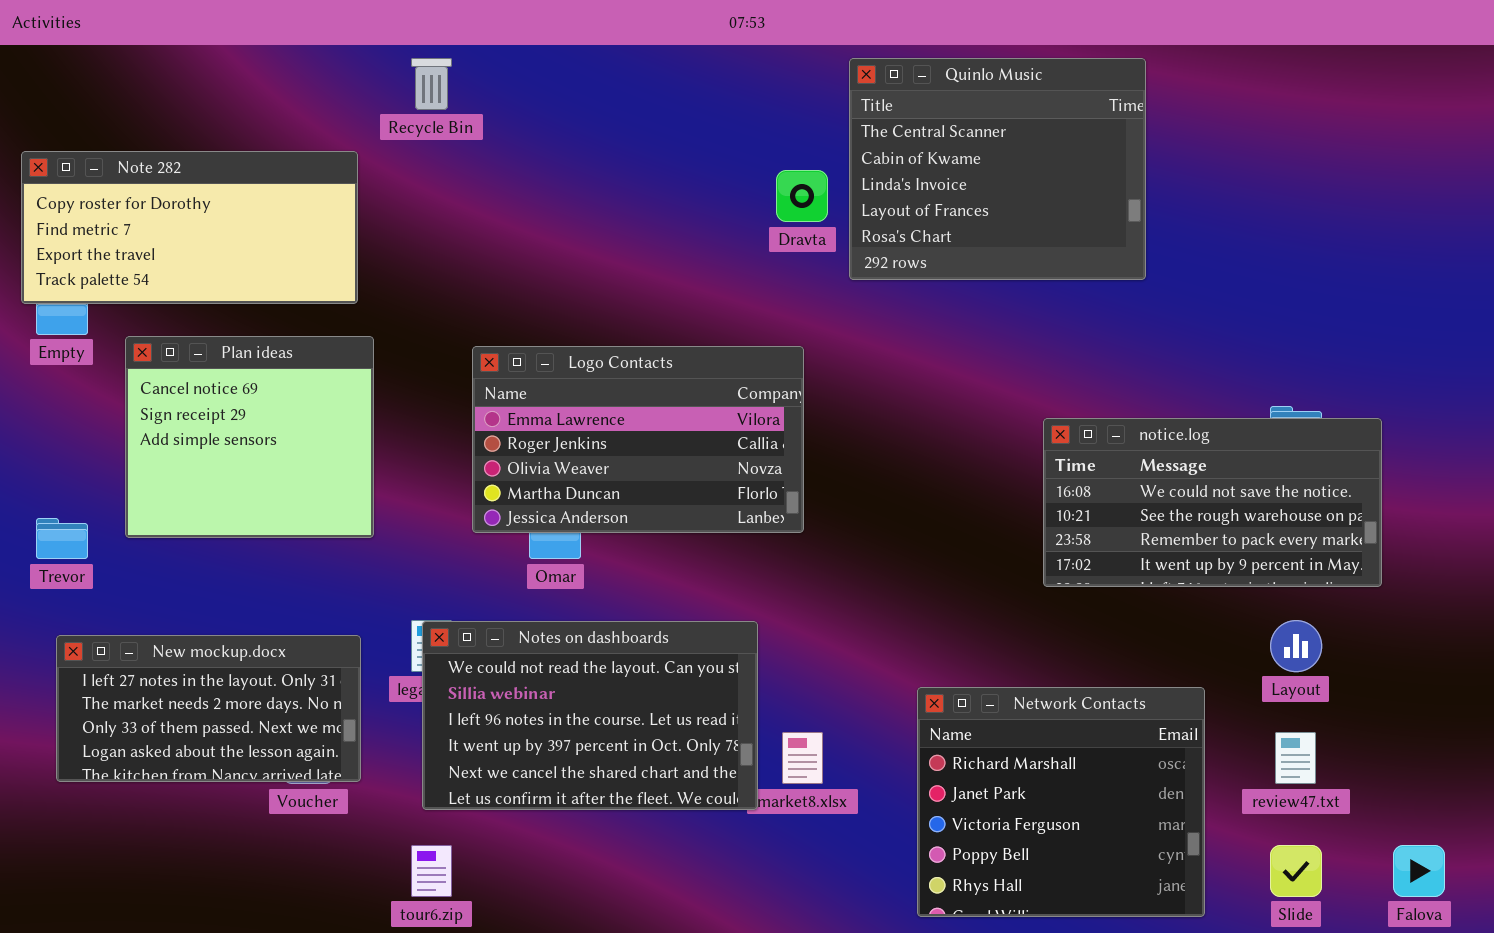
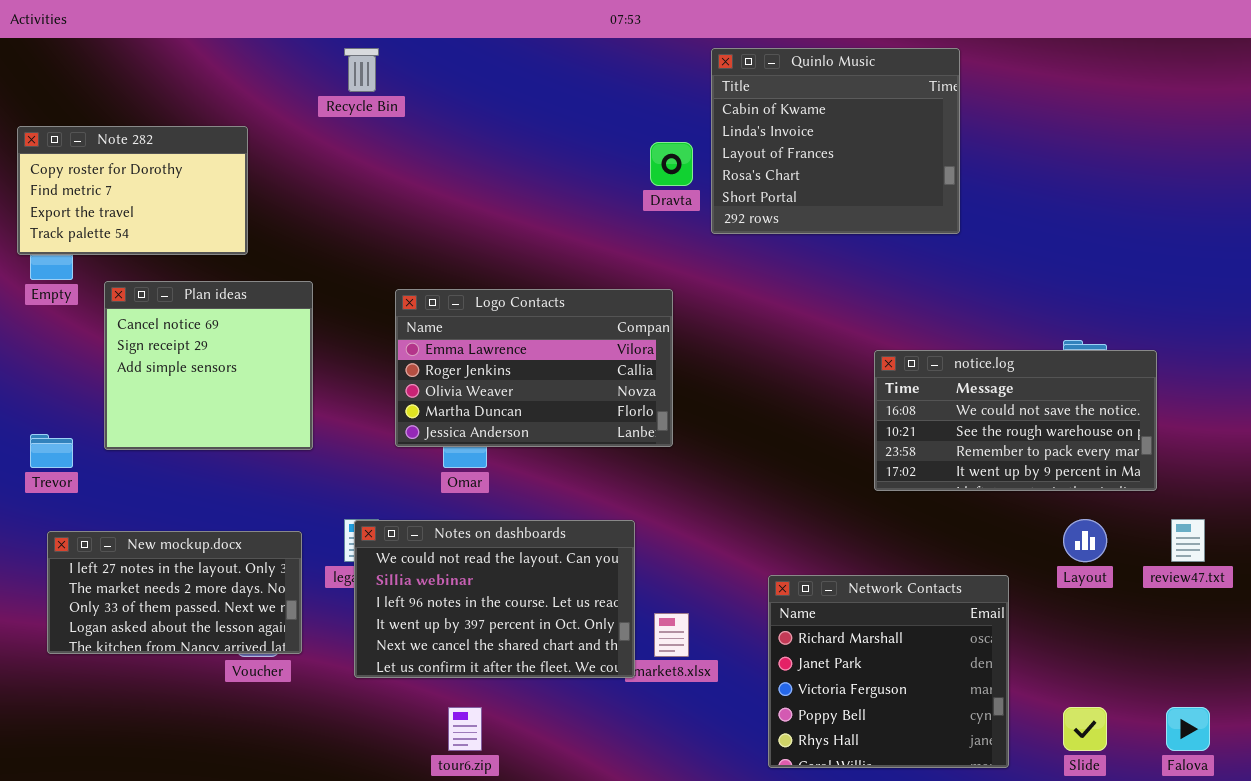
Quinlo Music: [849,58,1146,280] -> [711,48,960,234], scrolled down 1 row
Note 282: [21,151,358,304] -> [17,126,248,255], resized
review47.txt: [1275,732,1316,784] -> [1171,519,1205,562], moved
tour6.zip: [411,845,452,897] -> [448,707,482,751], moved

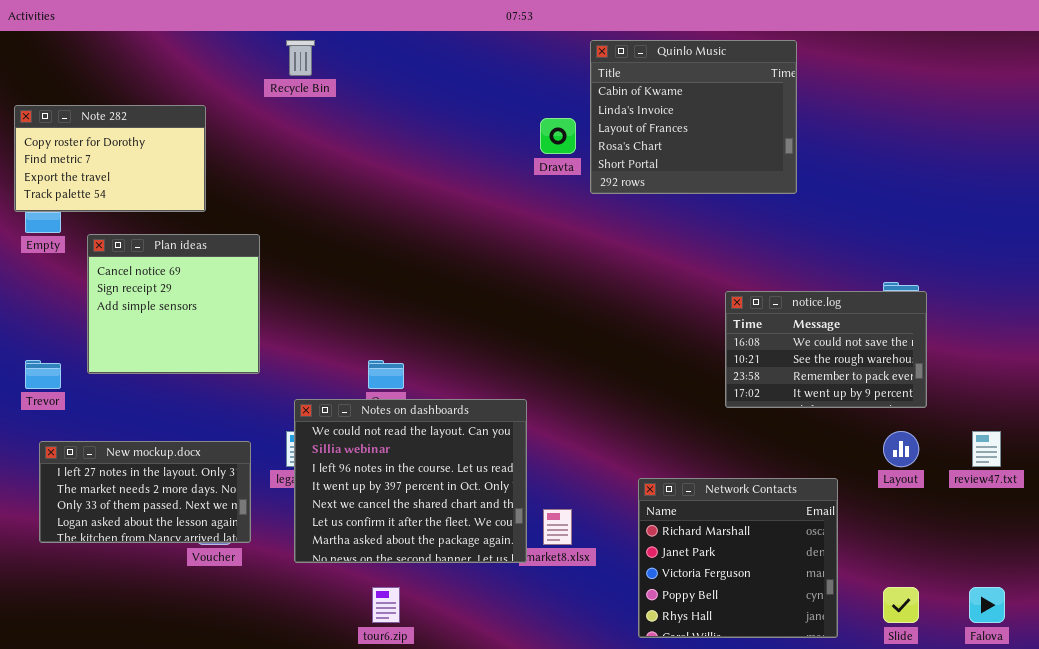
Logo Contacts: [395,289,673,447] -> none, closed
notice.log: [874,350,1157,491] -> [725,291,927,408], resized
Notes on dashboards: [354,520,635,678] -> [294,399,527,563], resized

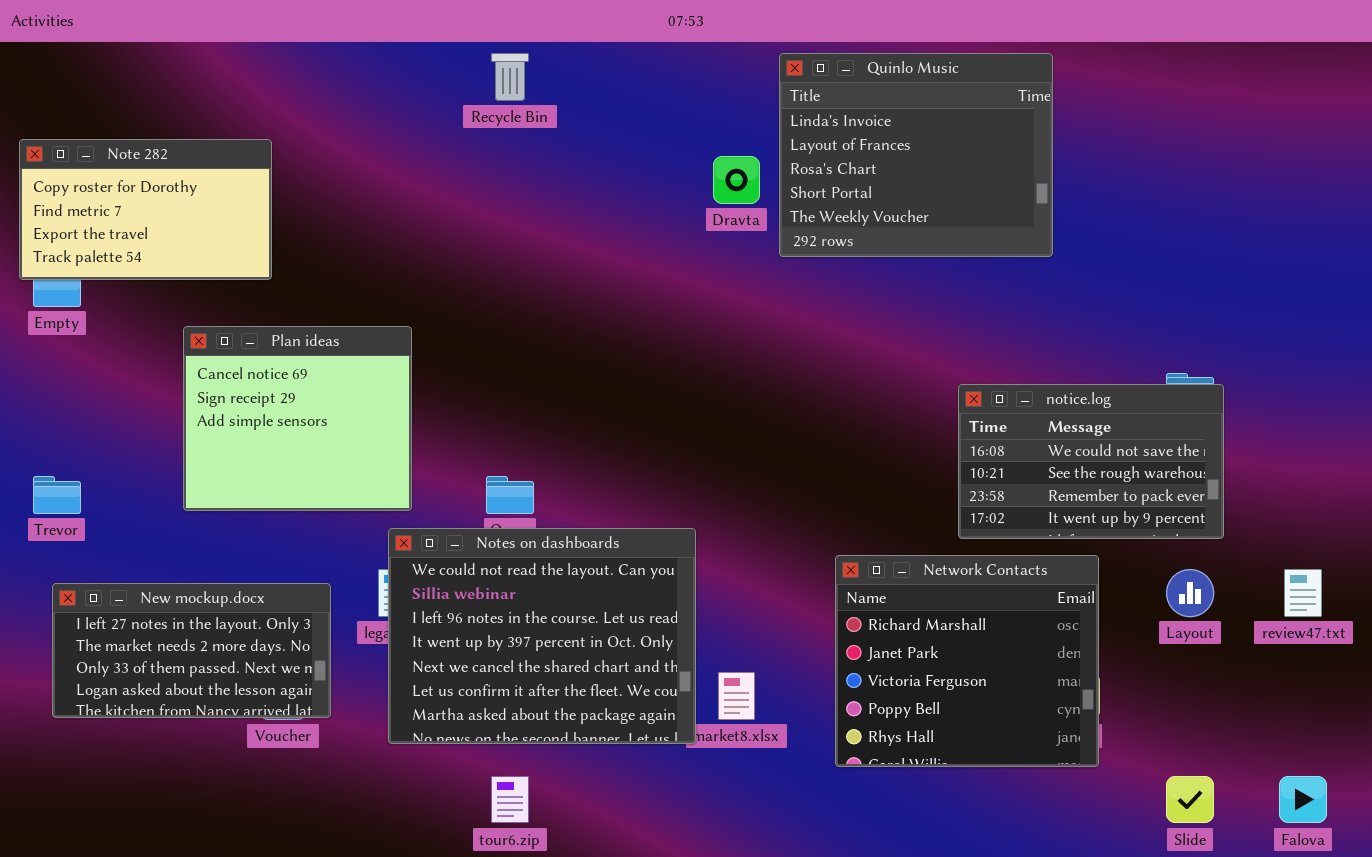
Recycle Bin: [286,40,315,76] -> [491,53,529,101], moved
Quinlo Music: [590,40,797,194] -> [779,53,1053,257], scrolled down 1 row
Plan ideas: [87,234,260,374] -> [183,326,412,511], moved
Network Contacts: [638,478,838,638] -> [835,555,1099,767], moved

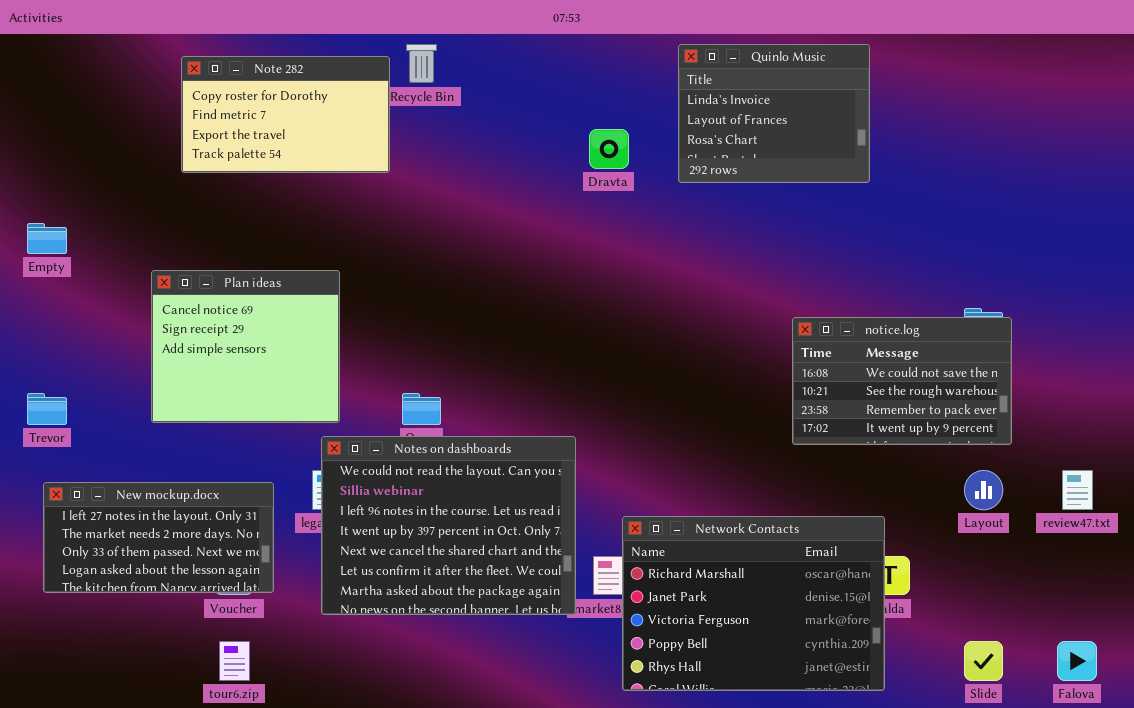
Quinlo Music: [779,53,1053,257] -> [678,44,870,183], resized
Note 282: [19,139,272,280] -> [181,56,390,173], moved
Network Contacts: [835,555,1099,767] -> [622,516,885,691], moved, resized
tour6.zip: [491,776,529,823] -> [219,641,250,681], moved

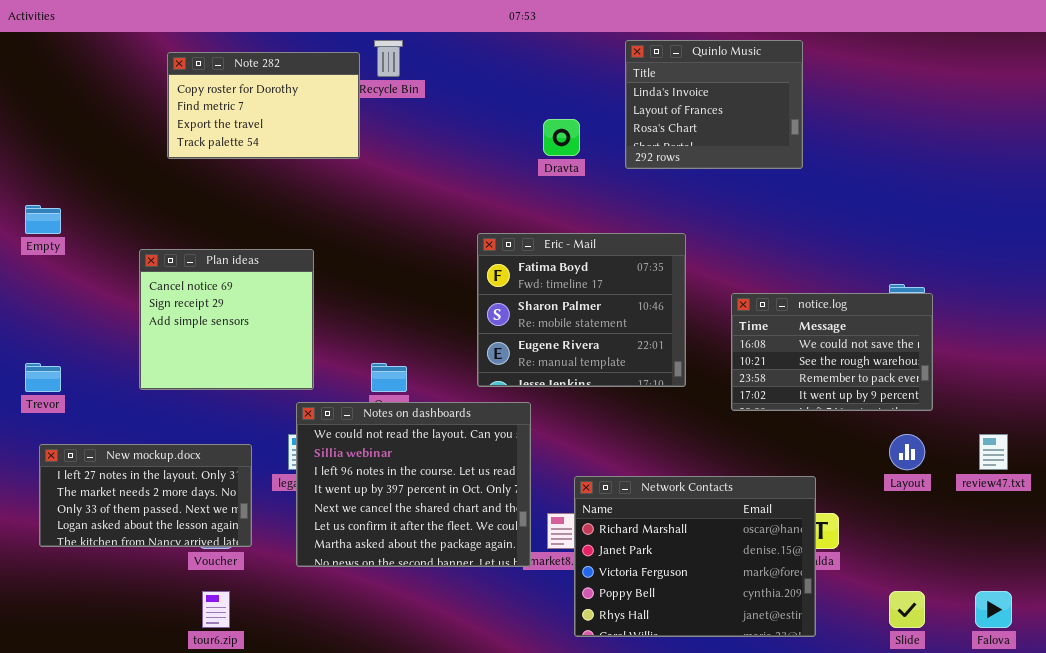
Eric - Mail: none -> [477,233,686,387], opened

